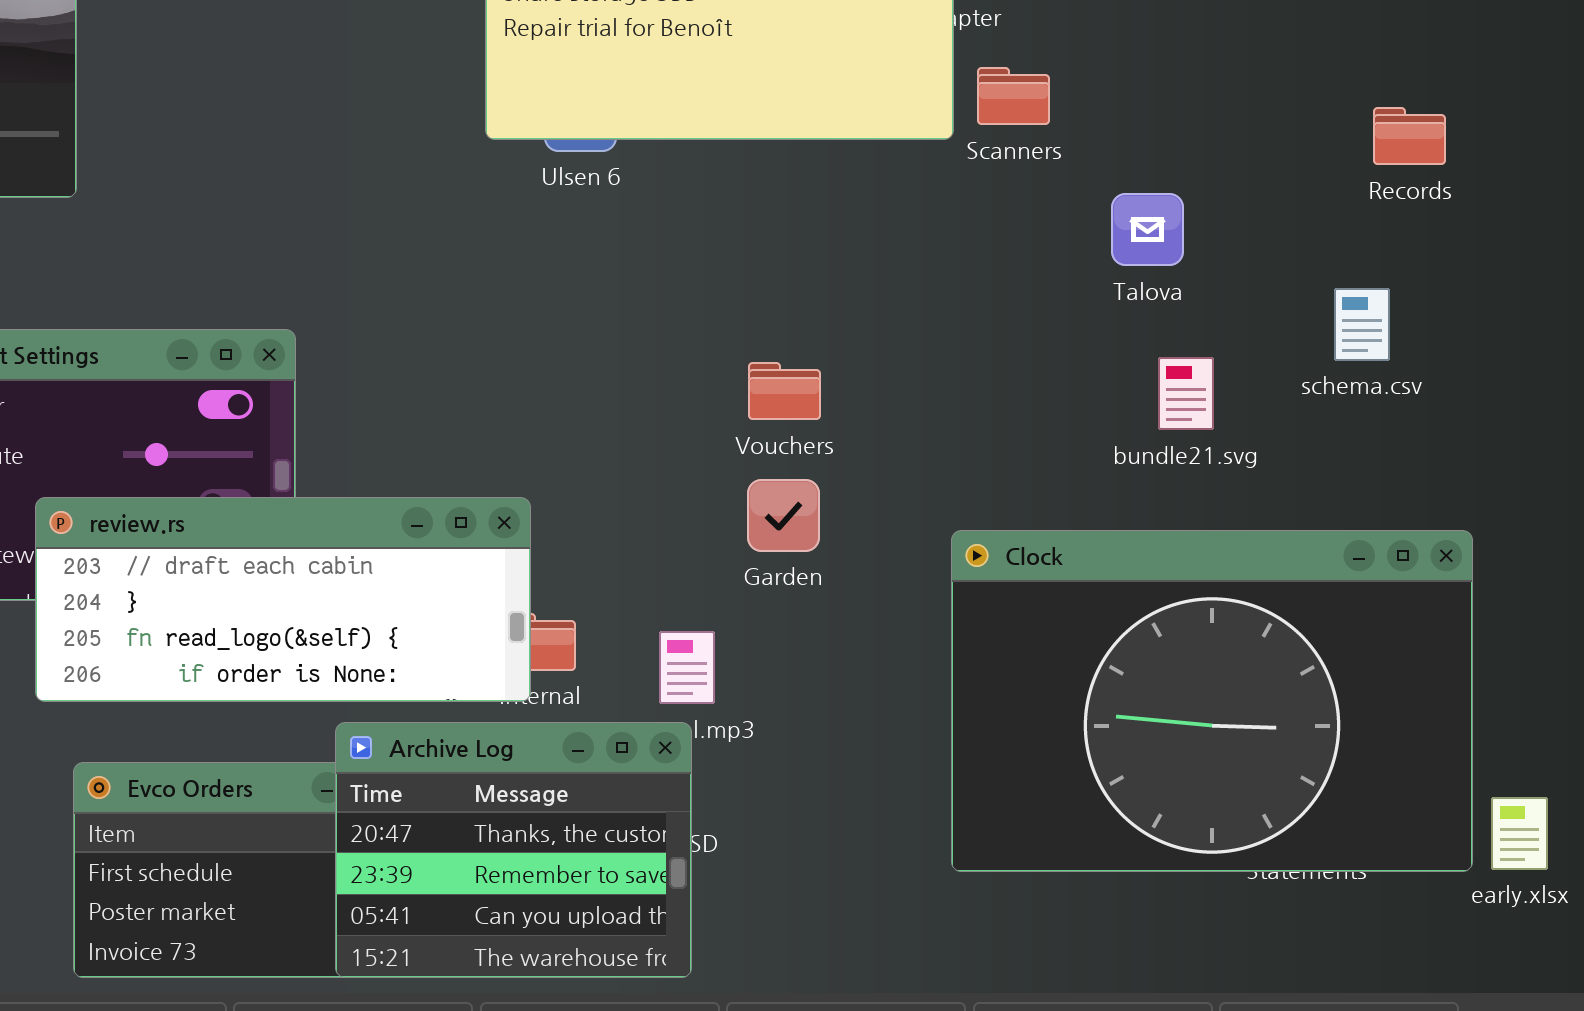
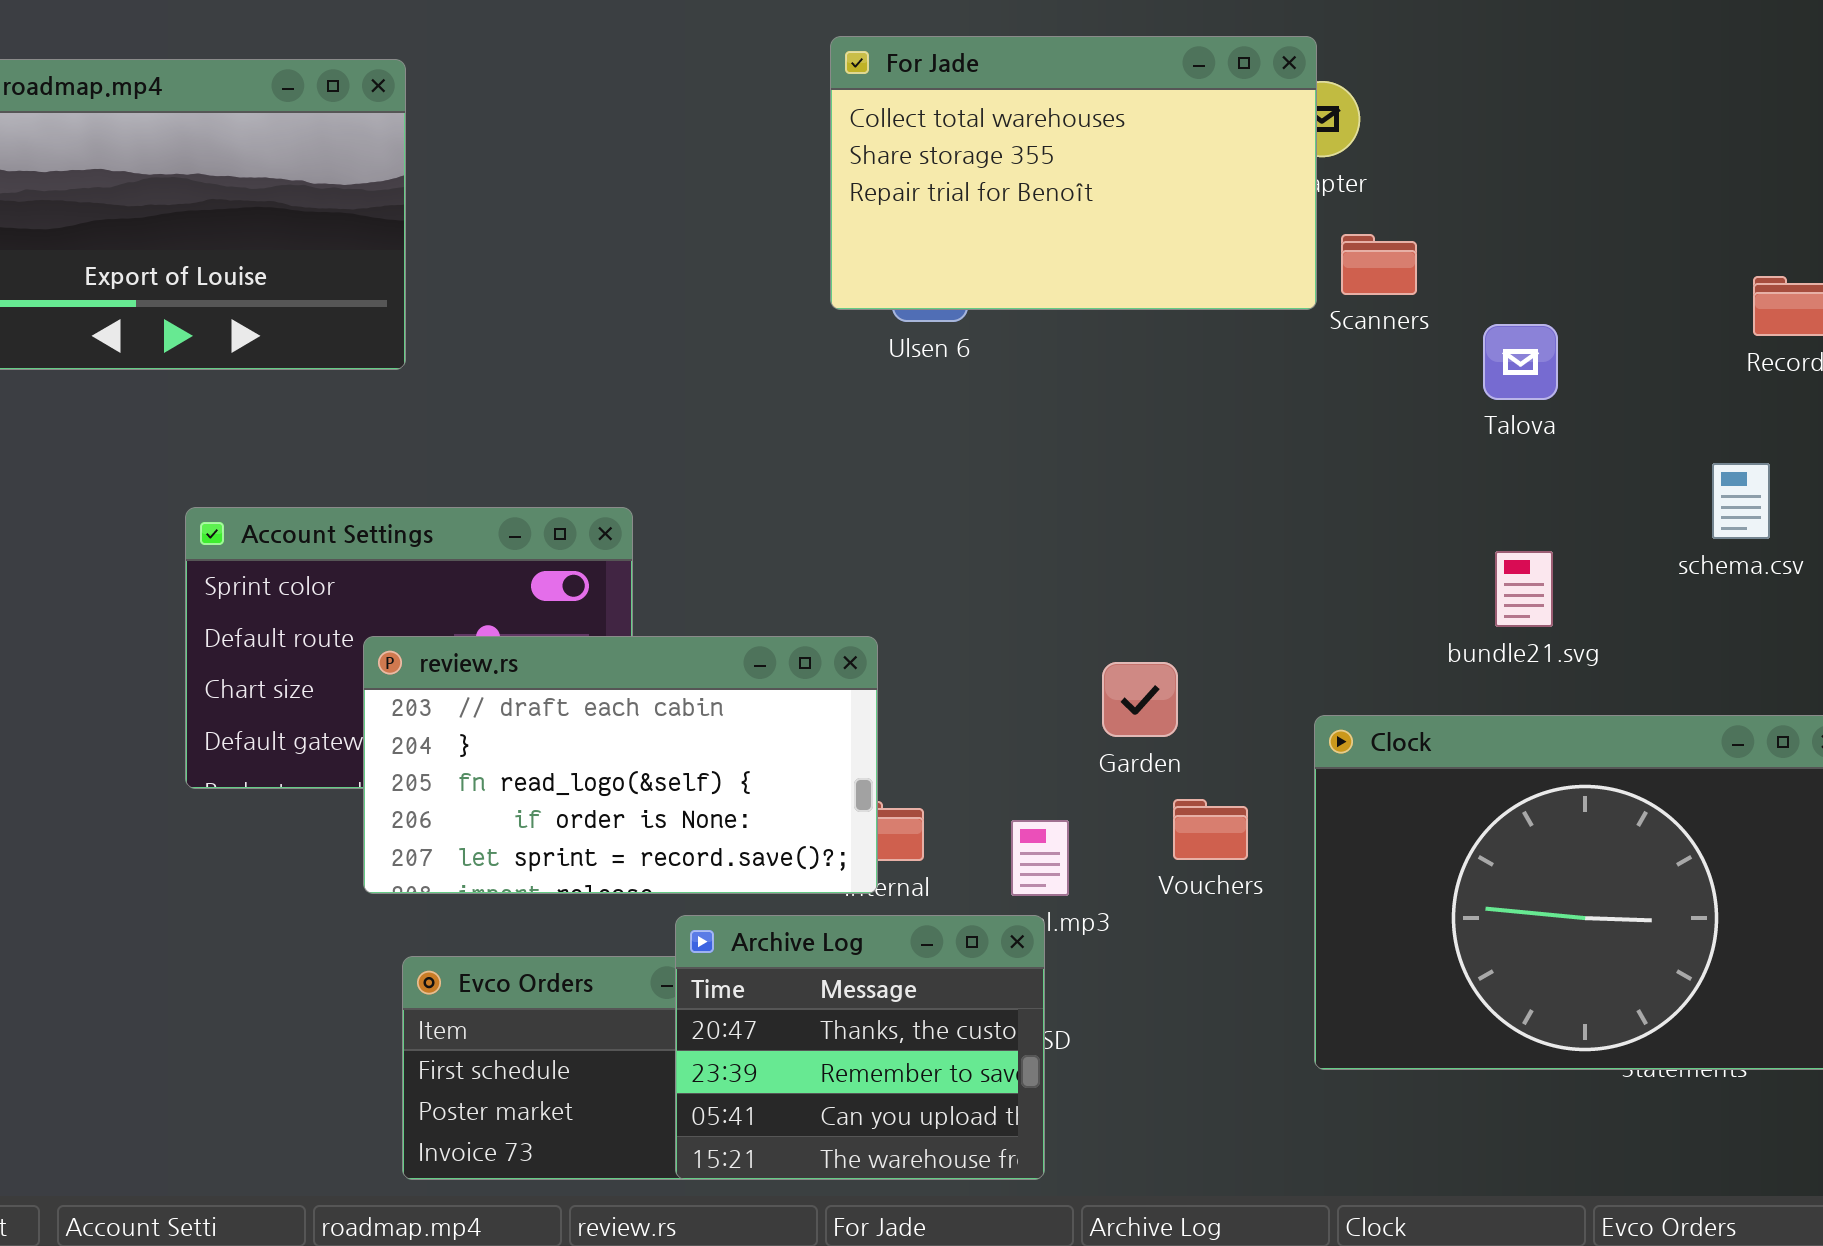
Talova: [1111,193,1184,266] -> [1483,324,1558,400], moved
bundle21.svg: [1158,357,1214,430] -> [1495,551,1553,627], moved
Vouchers: [748,362,821,420] -> [1173,799,1248,860], moved
review.rs: [35,497,531,702] -> [363,636,878,894], resized

